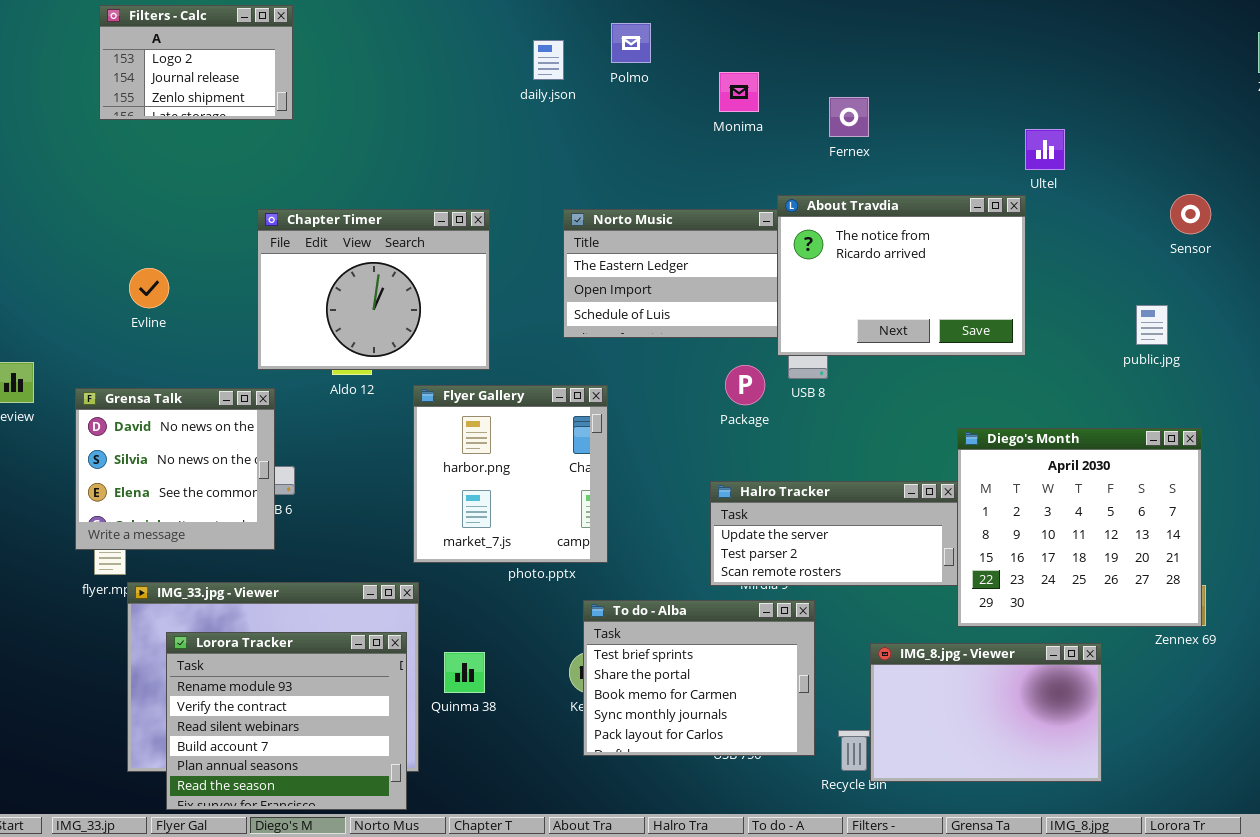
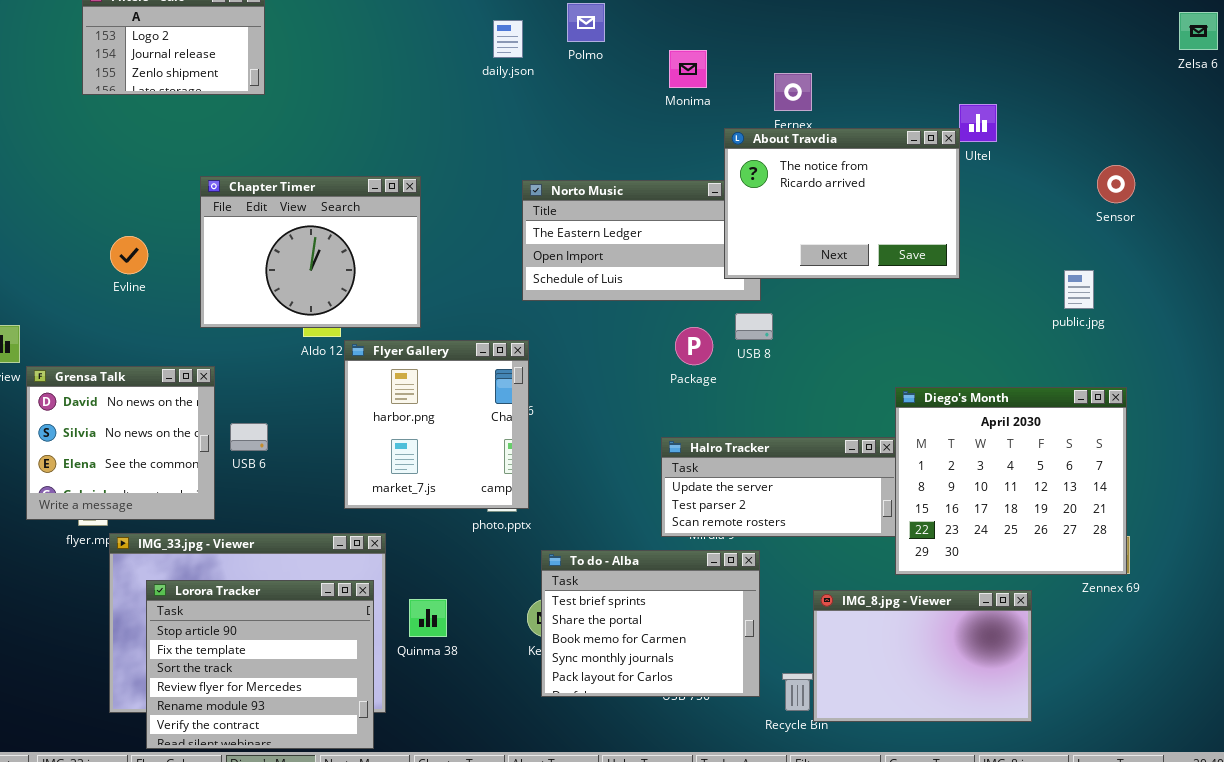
About Travdia: [777,195,1026,356] -> [724,128,960,279], moved
Chapter Timer: [257,209,490,370] -> [200,176,421,328], moved
Flyer Gallery: [413,385,608,563] -> [344,340,529,509], moved
Grensa Talk: [75,388,275,550] -> [26,366,215,520], moved
Lorora Tracker: [166,632,407,810] -> [146,580,374,749], scrolled up 4 rows

